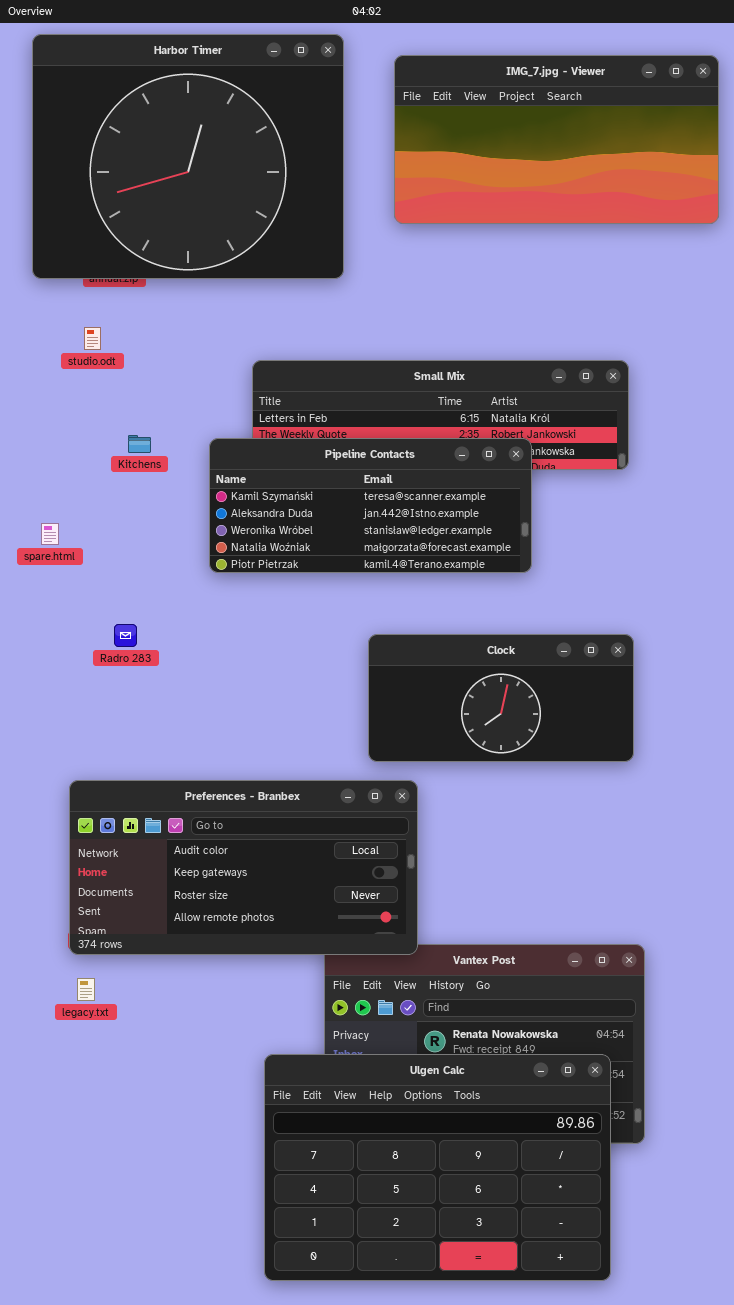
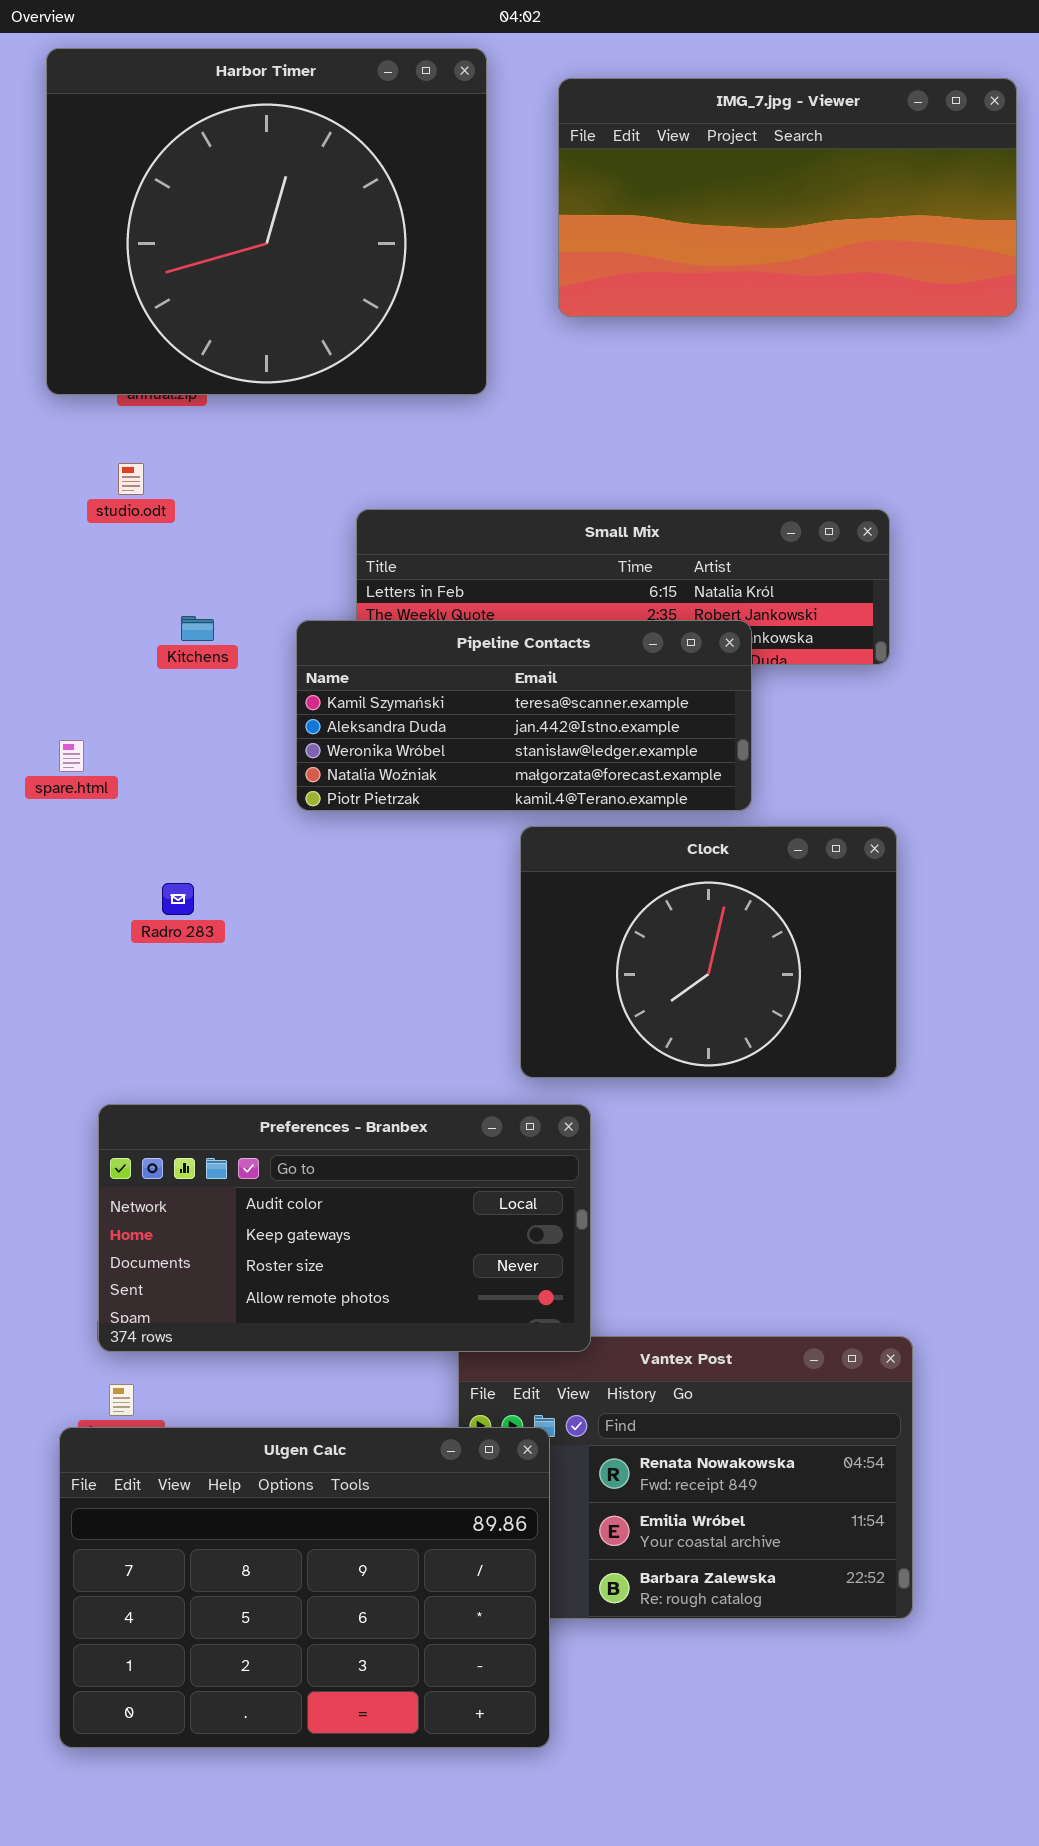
Clock: [368,634,634,762] -> [520,826,897,1078], resized
Ulgen Calc: [264,1054,611,1281] -> [59,1427,550,1748], moved

